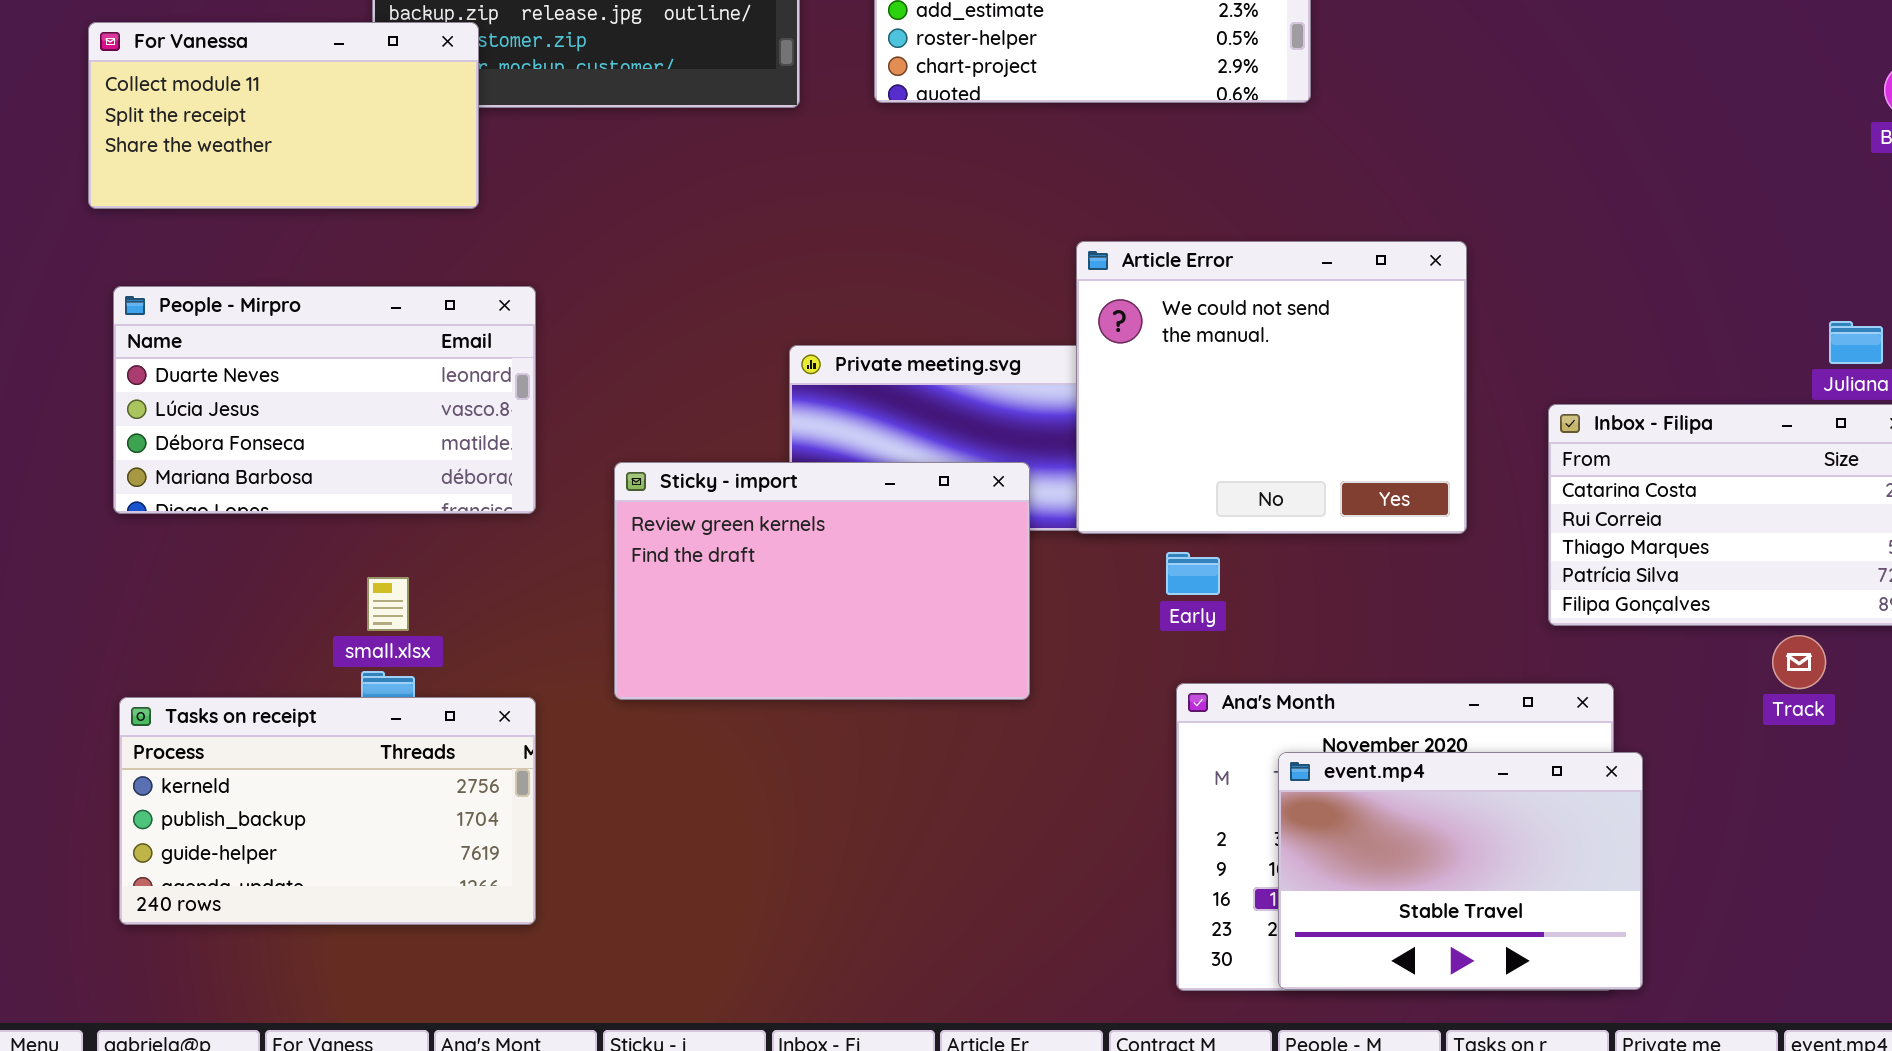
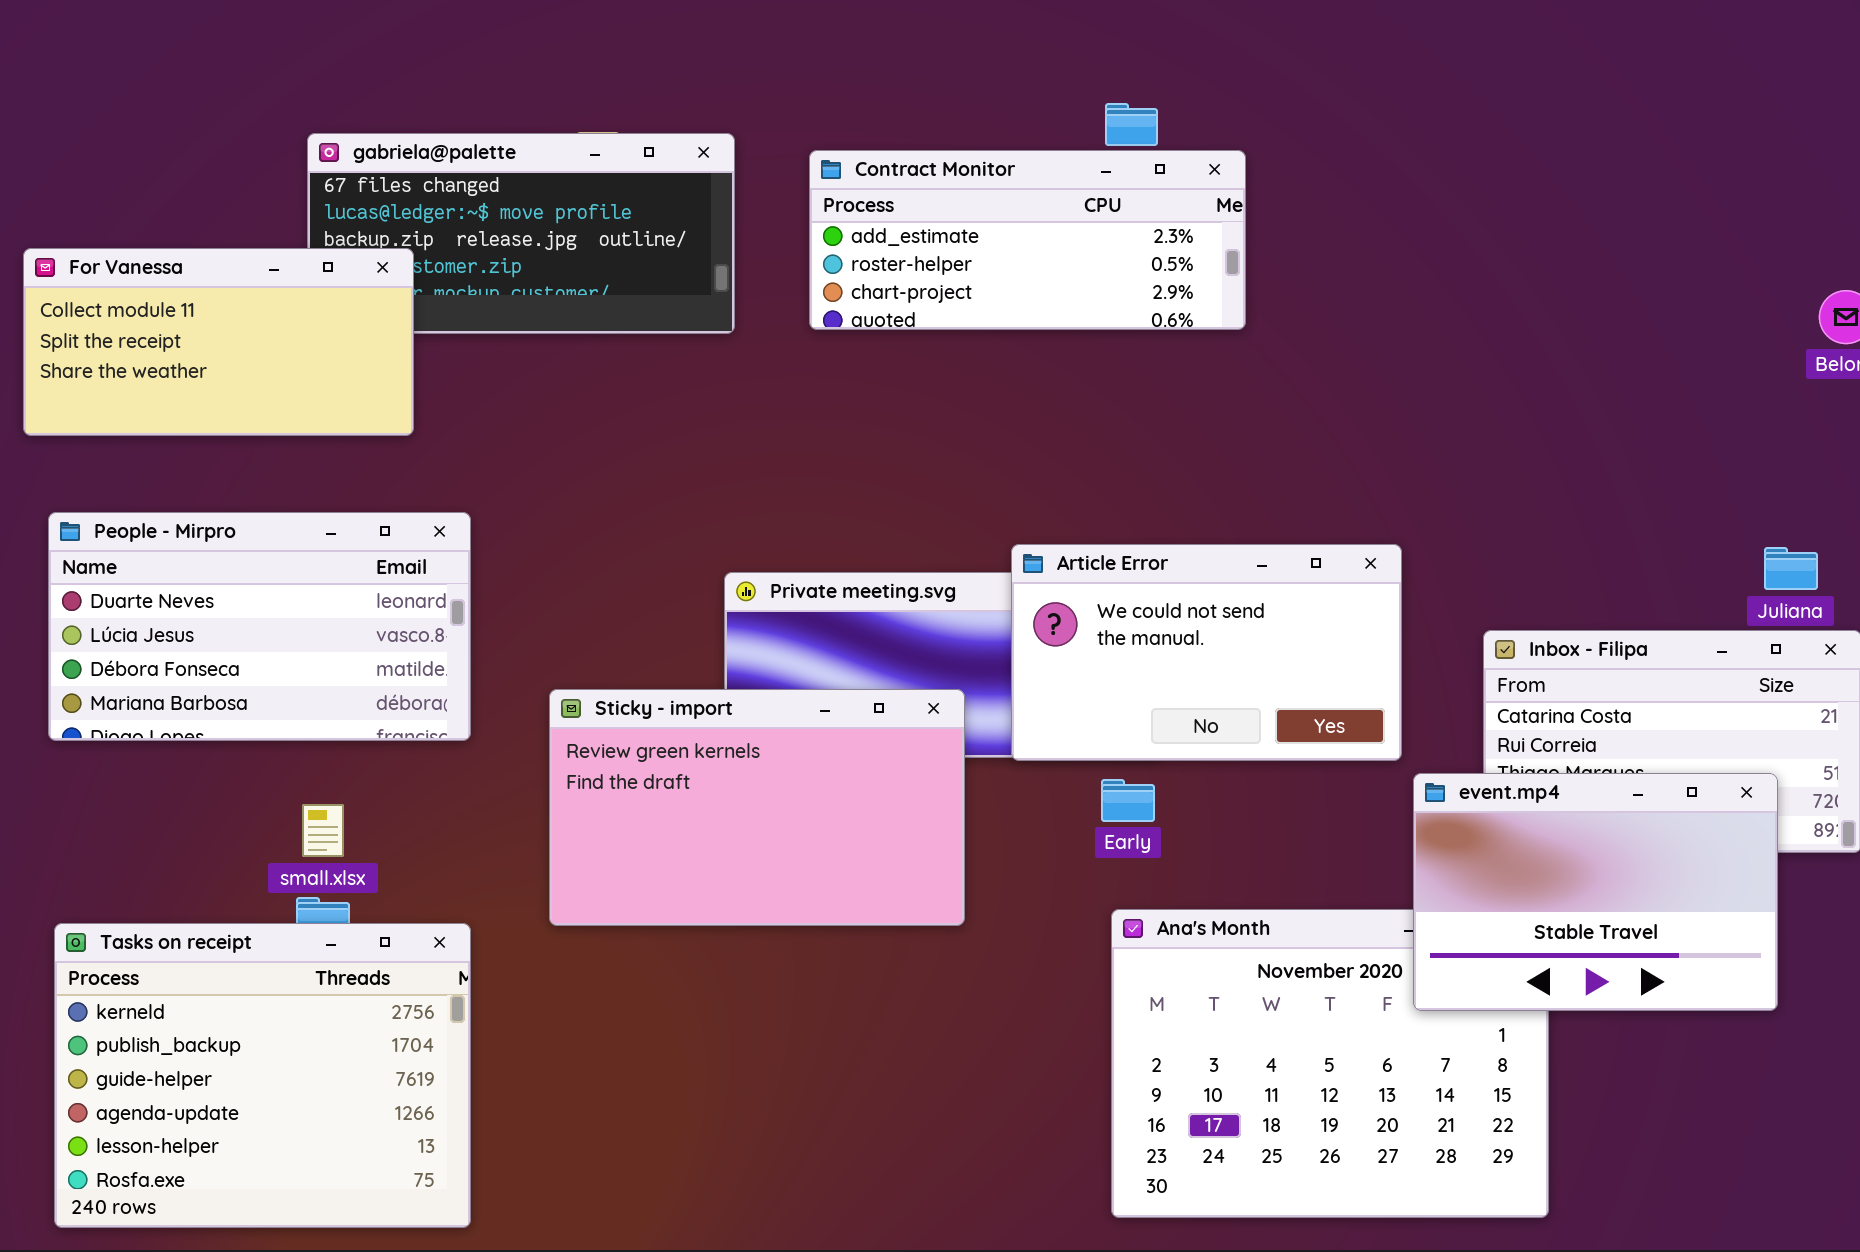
Article Error: [1076,241,1467,534] -> [1011,544,1402,761], resized
Tasks on receipt: [119,697,536,925] -> [54,923,471,1228], resized
event.mp4: [1278,752,1643,990] -> [1413,773,1778,1011], moved

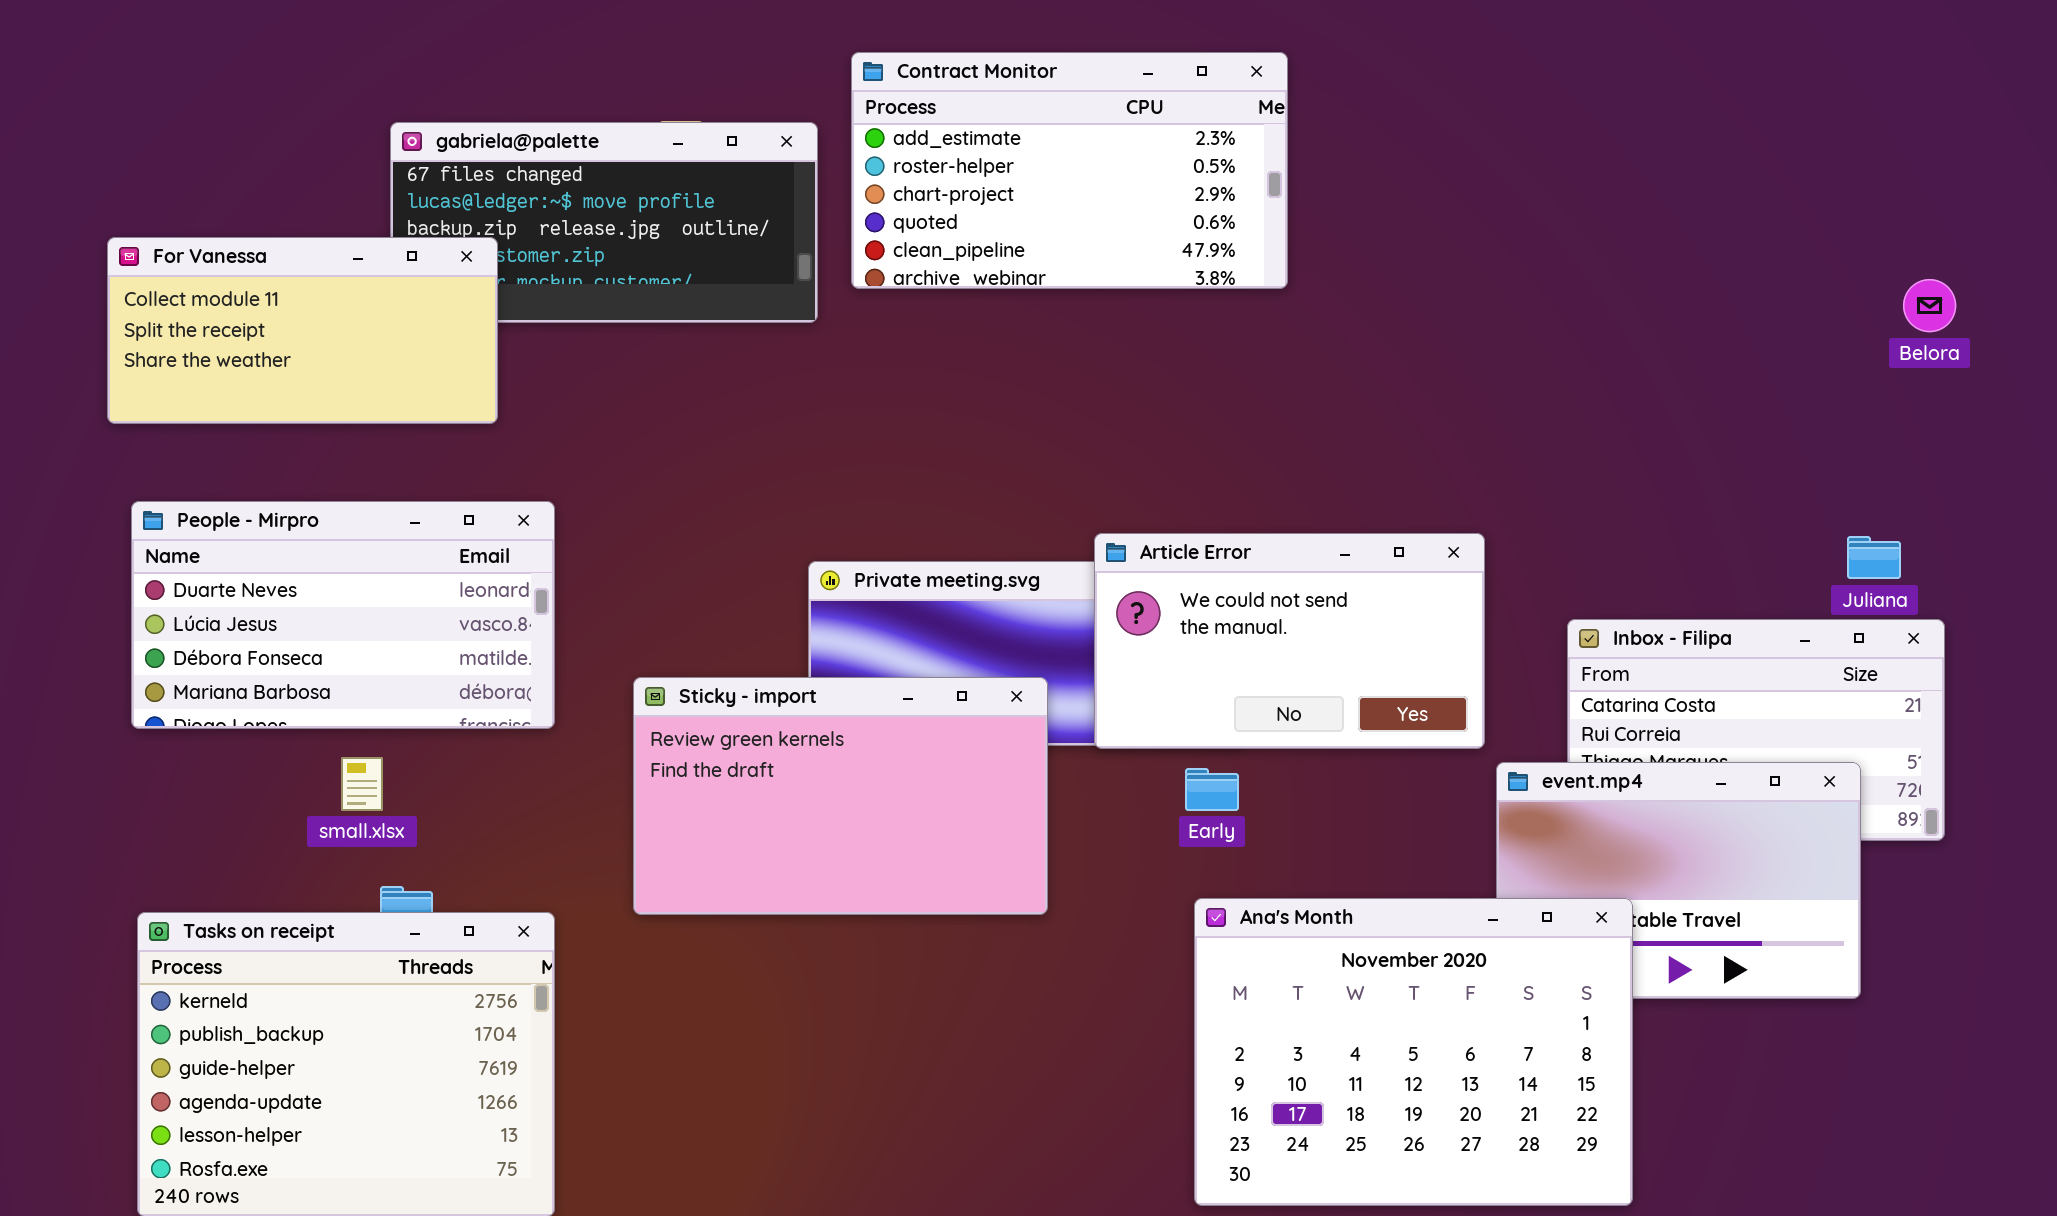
Contract Monitor: [809,150,1246,330] -> [851,52,1288,289], moved, resized
small.xlsx: [302,804,344,857] -> [341,757,383,811], moved
Ana's Month: [1111,909,1549,1218] -> [1194,898,1633,1206], raised

